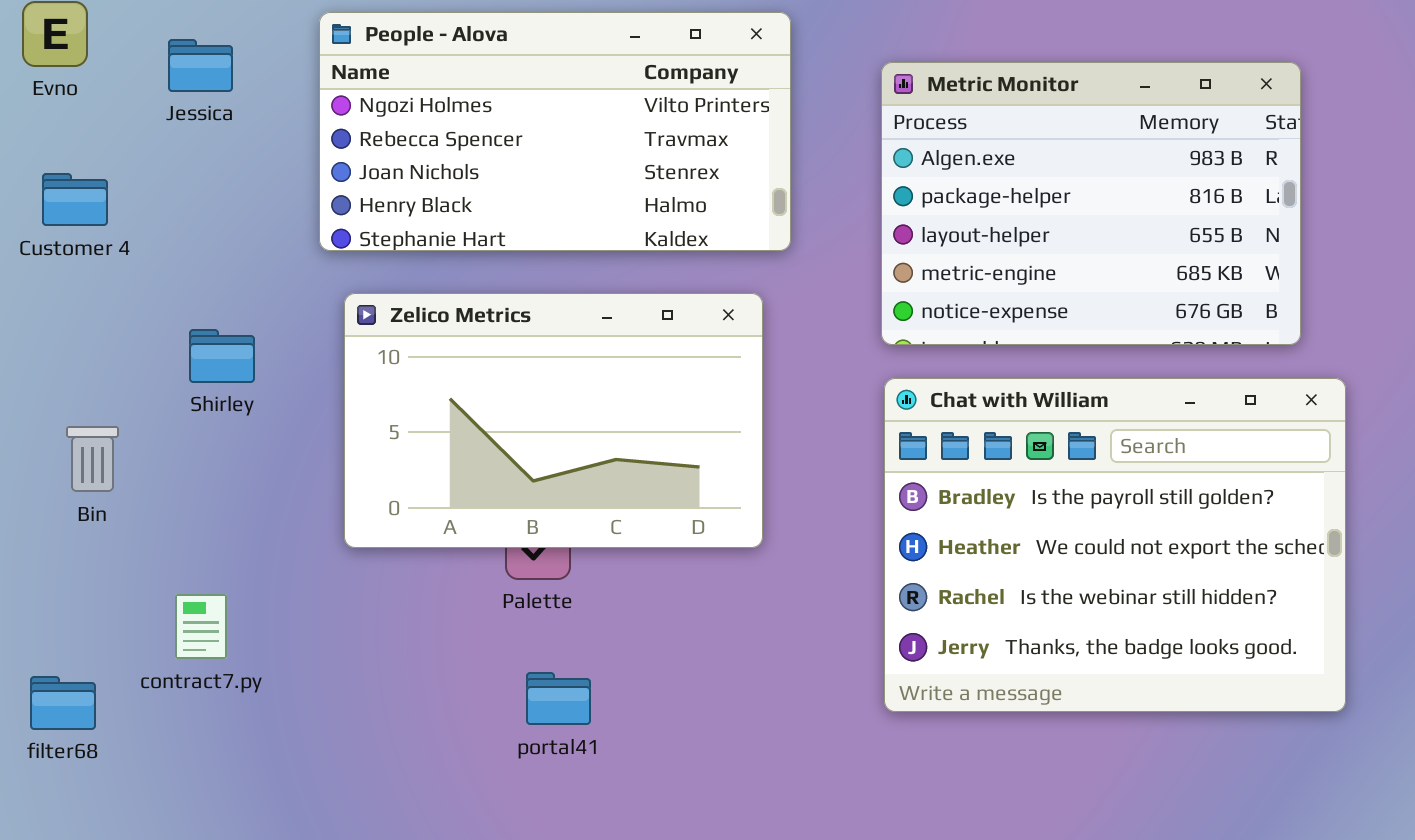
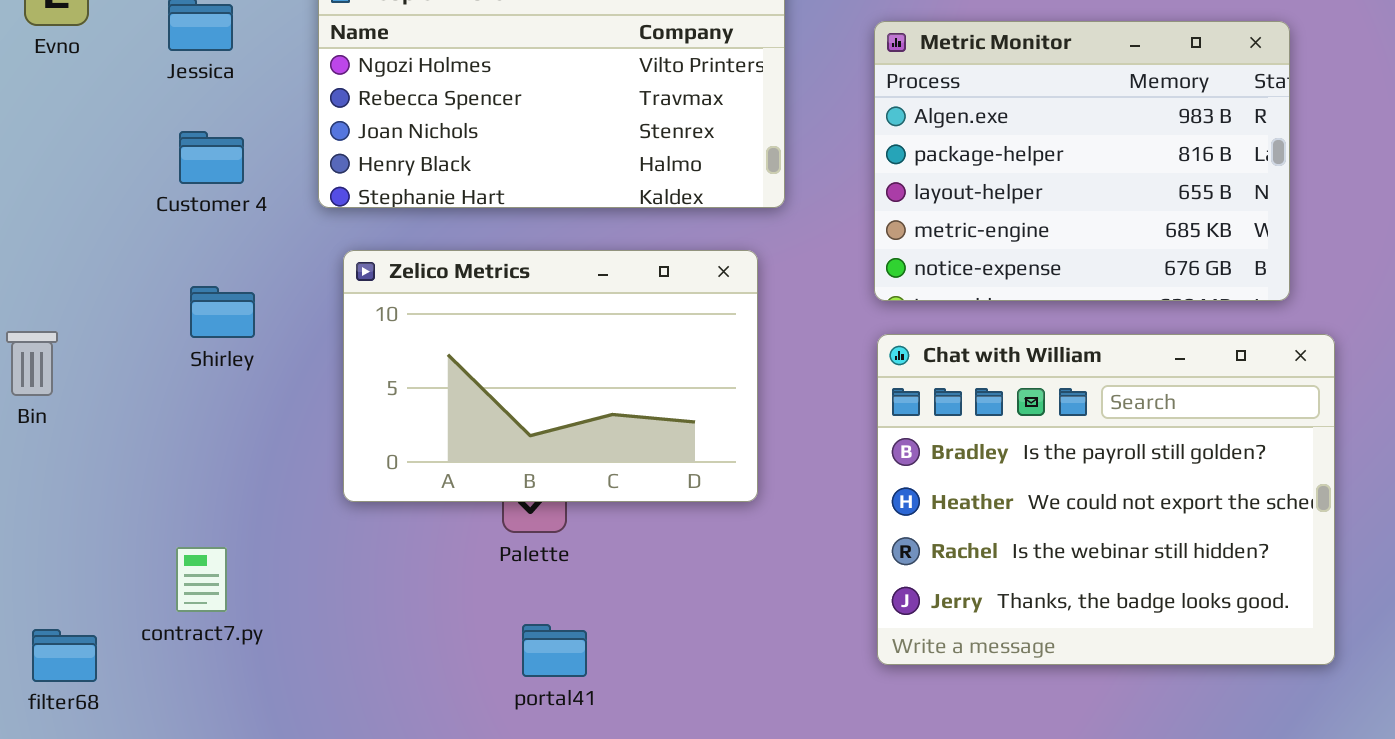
Customer 4: [42,173,108,226] -> [179,131,244,184], moved
Bin: [66,426,119,492] -> [6,331,58,396], moved

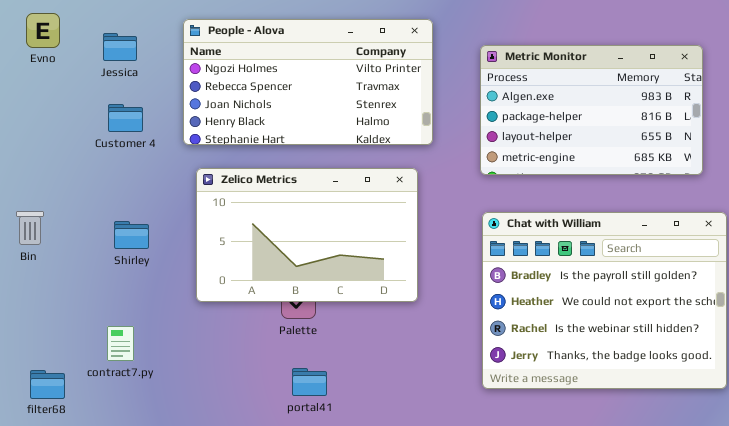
Metric Monitor: [874,21,1290,301] -> [480,45,703,175], resized
Shirley: [190,286,255,338] -> [114,221,149,249], moved

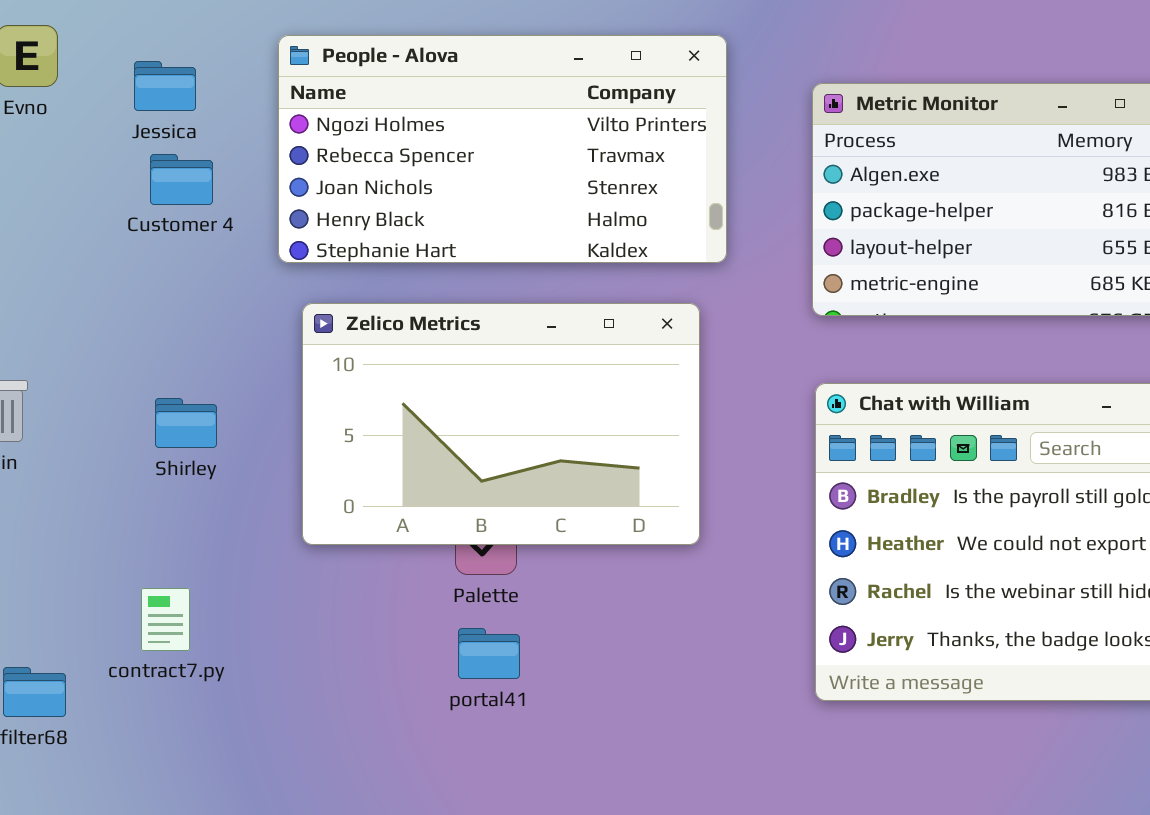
Customer 4: [108,104,143,132] -> [150,154,213,205], moved
portal41: [292,368,327,396] -> [458,628,520,679], moved

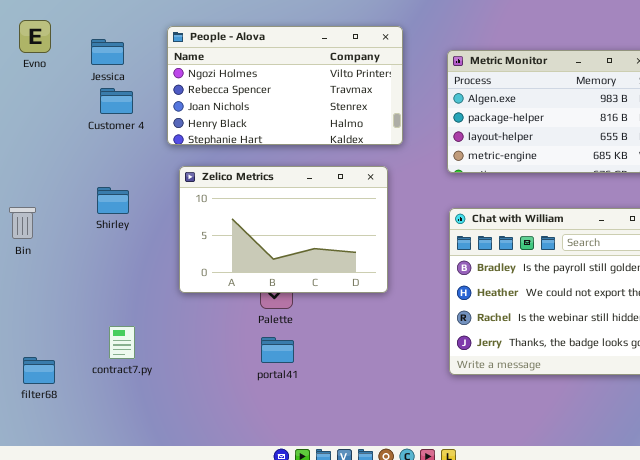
Shirley: [155,398,217,448] -> [97,187,129,214], moved
contract7.py: [141,588,190,651] -> [109,326,135,359], moved

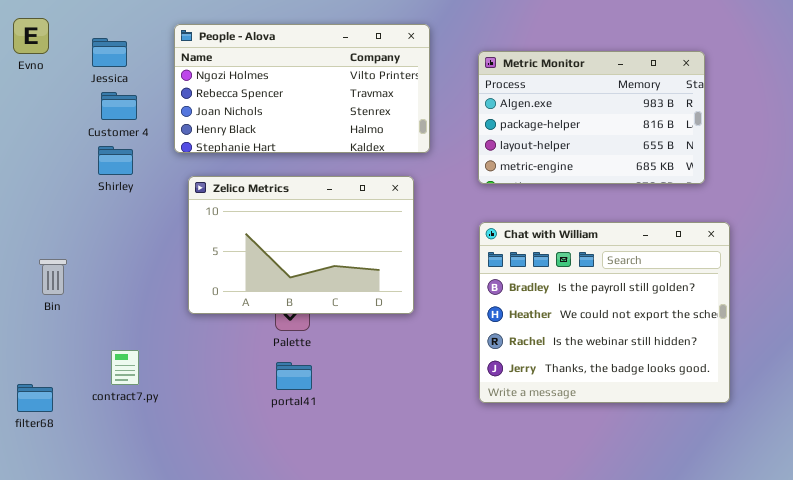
Shirley: [97,187,129,214] -> [98,146,133,175], moved
Bin: [9,207,36,239] -> [39,259,67,295], moved

